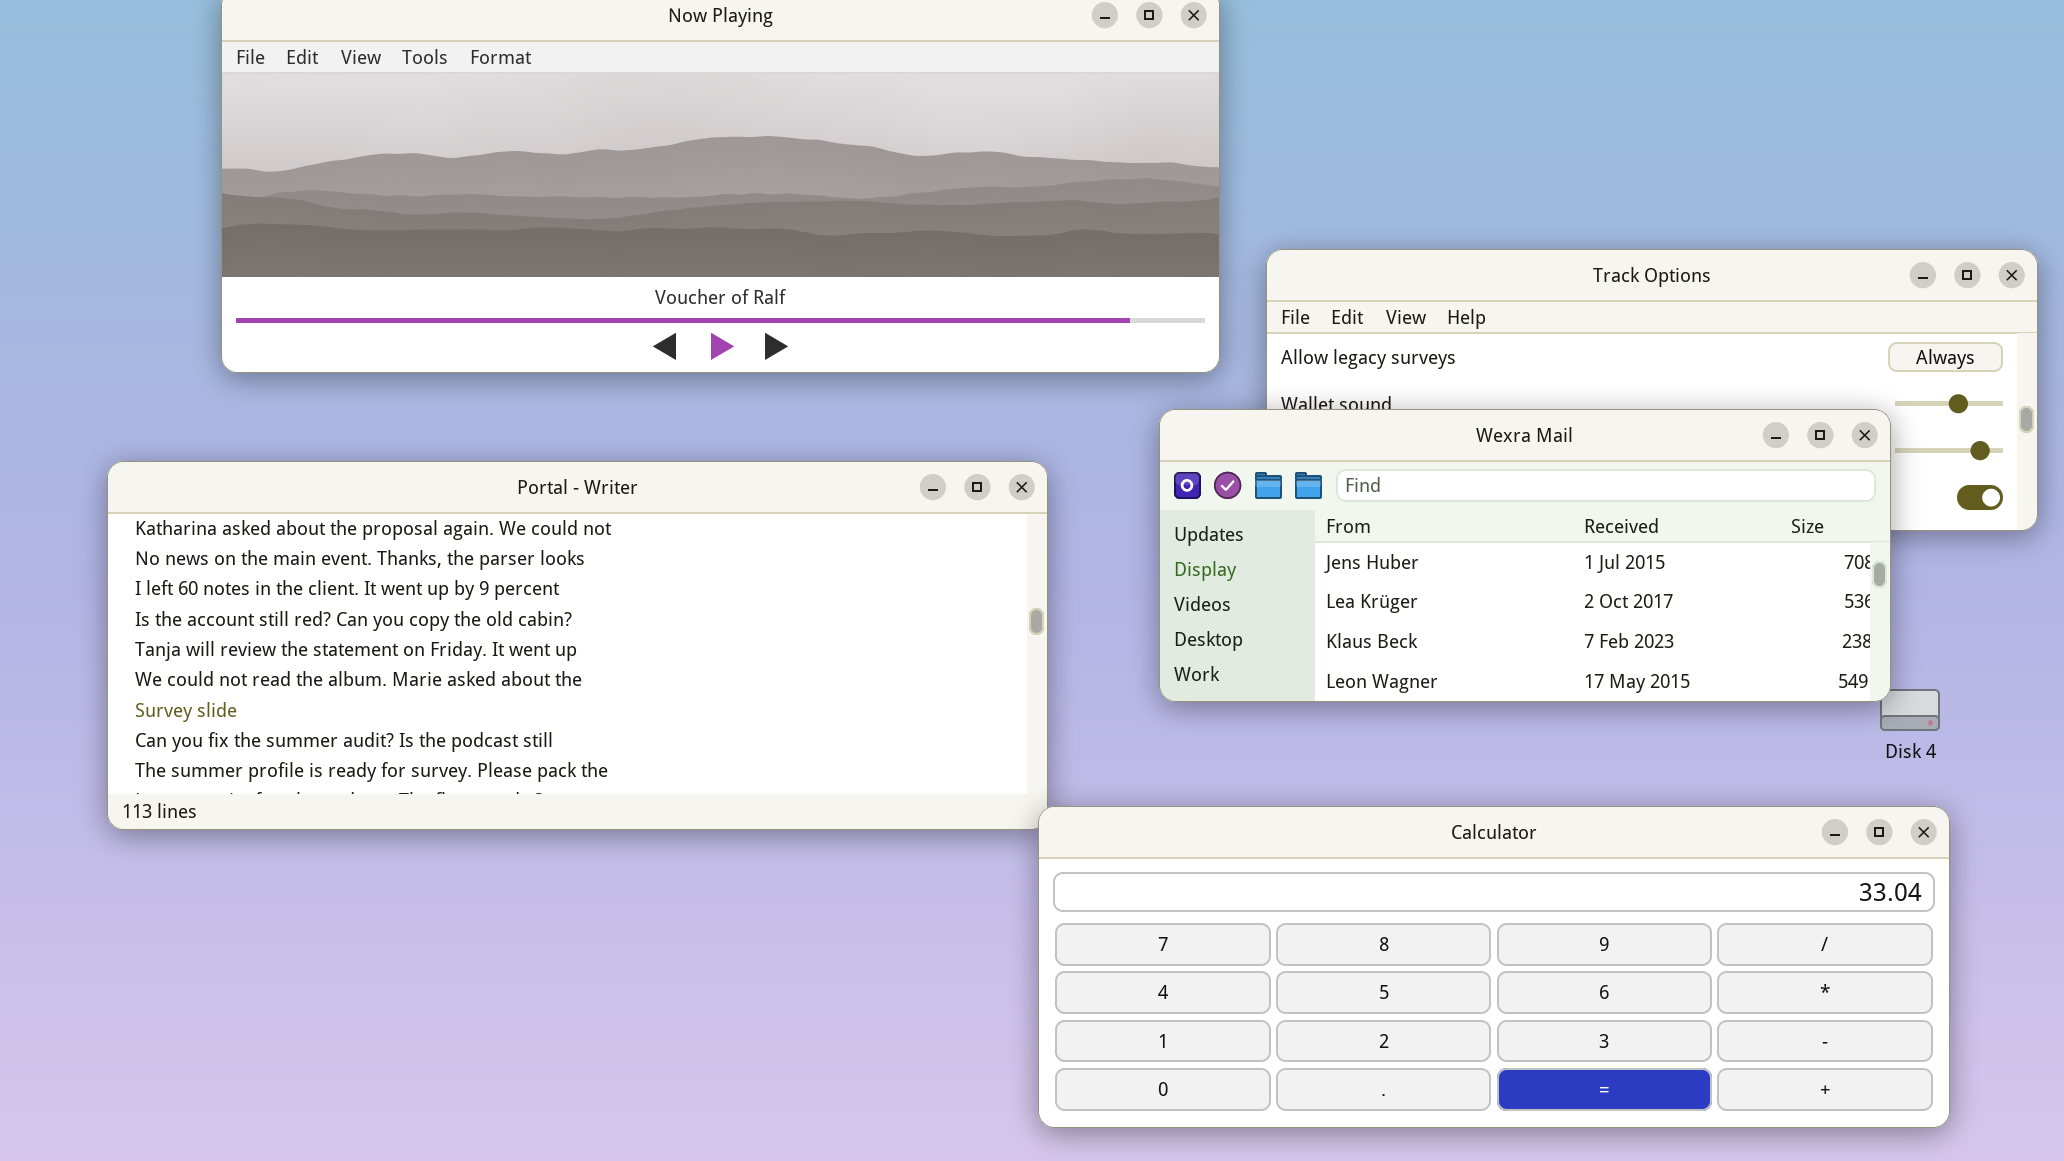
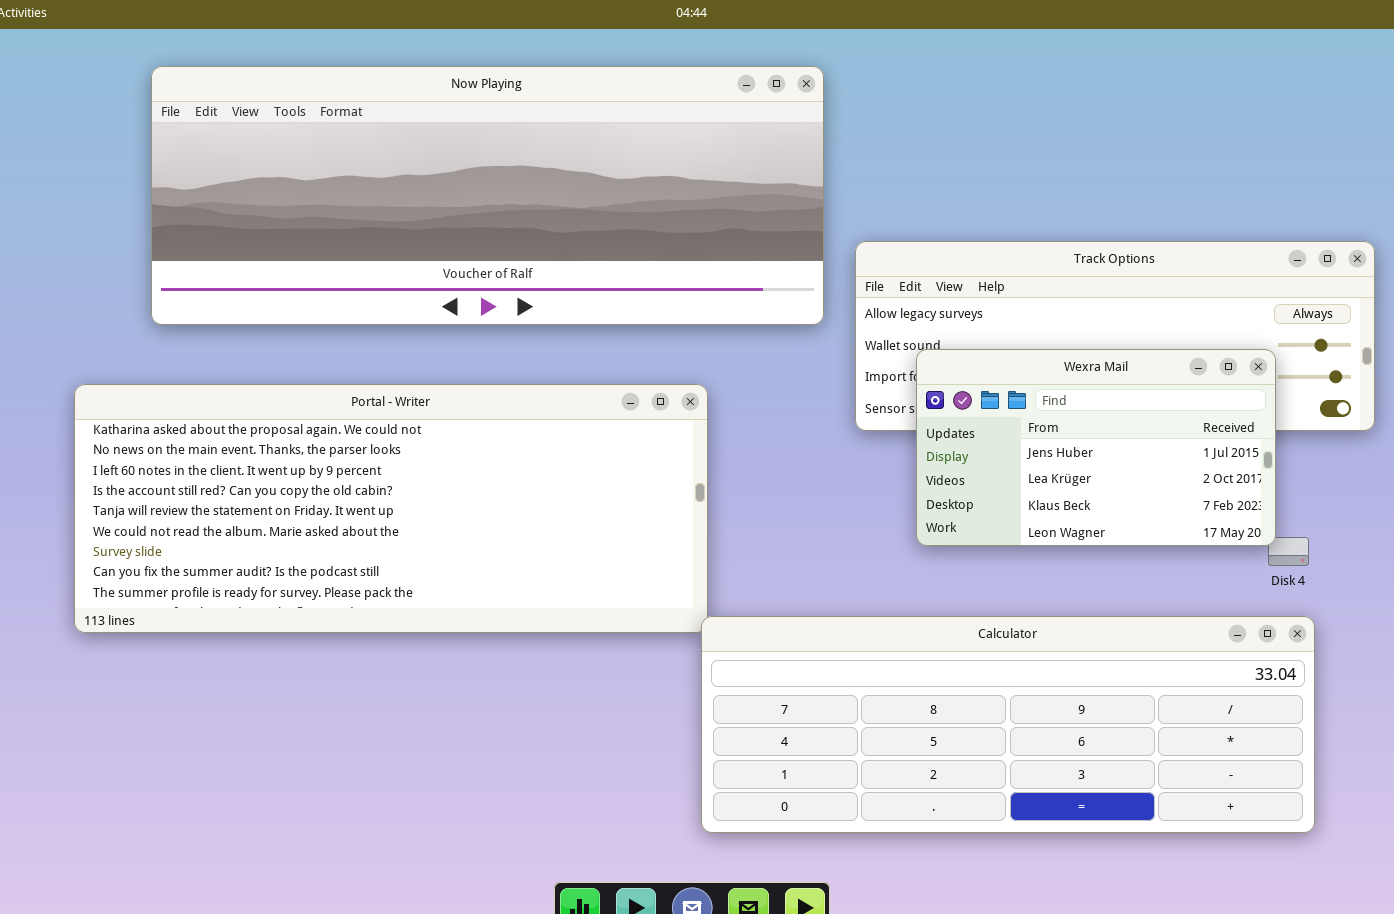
Wexra Mail: [1159,409,1891,702] -> [916,349,1276,546], resized

